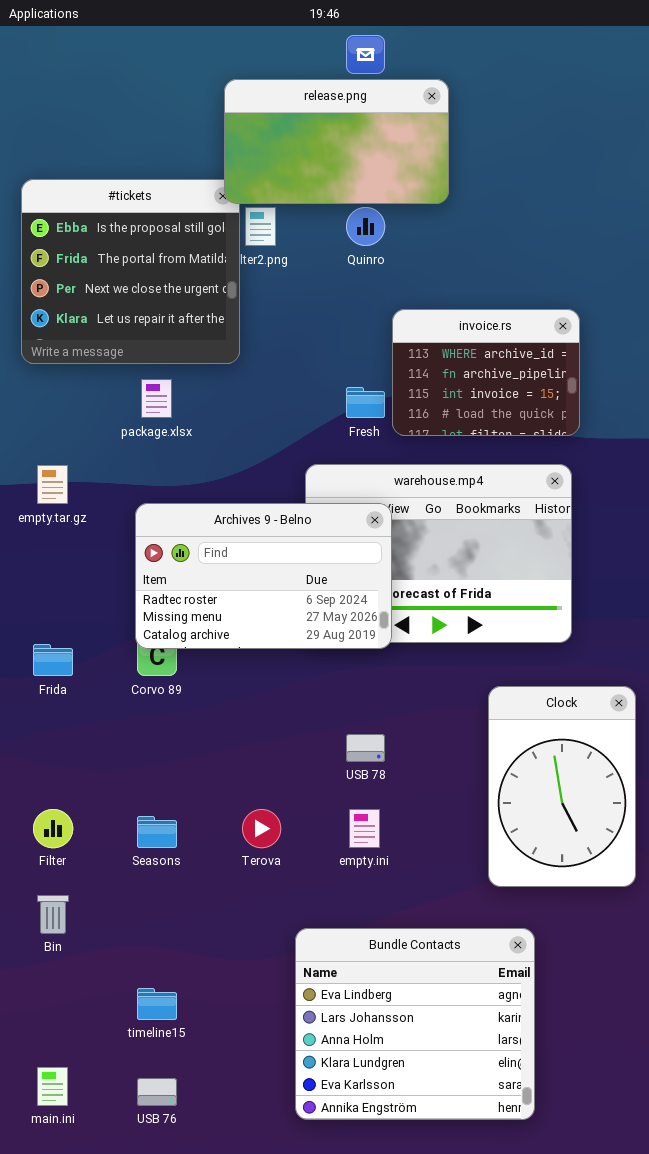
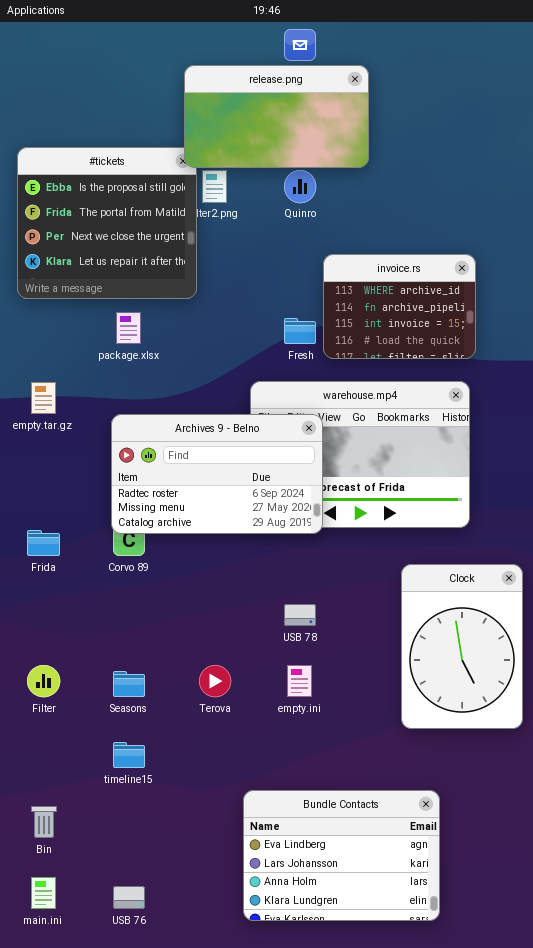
Bin: [37,895,69,934] -> [31,806,57,838], moved
Bundle Contacts: [295,928,535,1120] -> [243,790,440,921], resized
timeline15: [137,988,177,1020] -> [113,742,145,768], moved

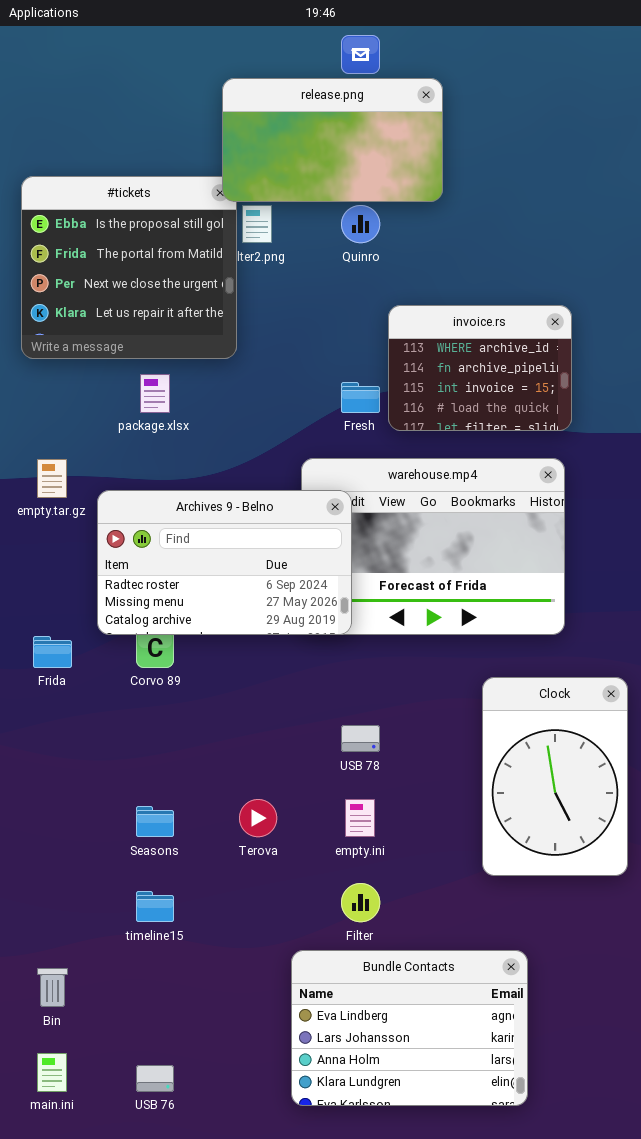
Archives 9 - Belno: [111,414,323,534] -> [97,490,352,635], moved
Filter: [27,665,60,697] -> [341,883,380,922], moved

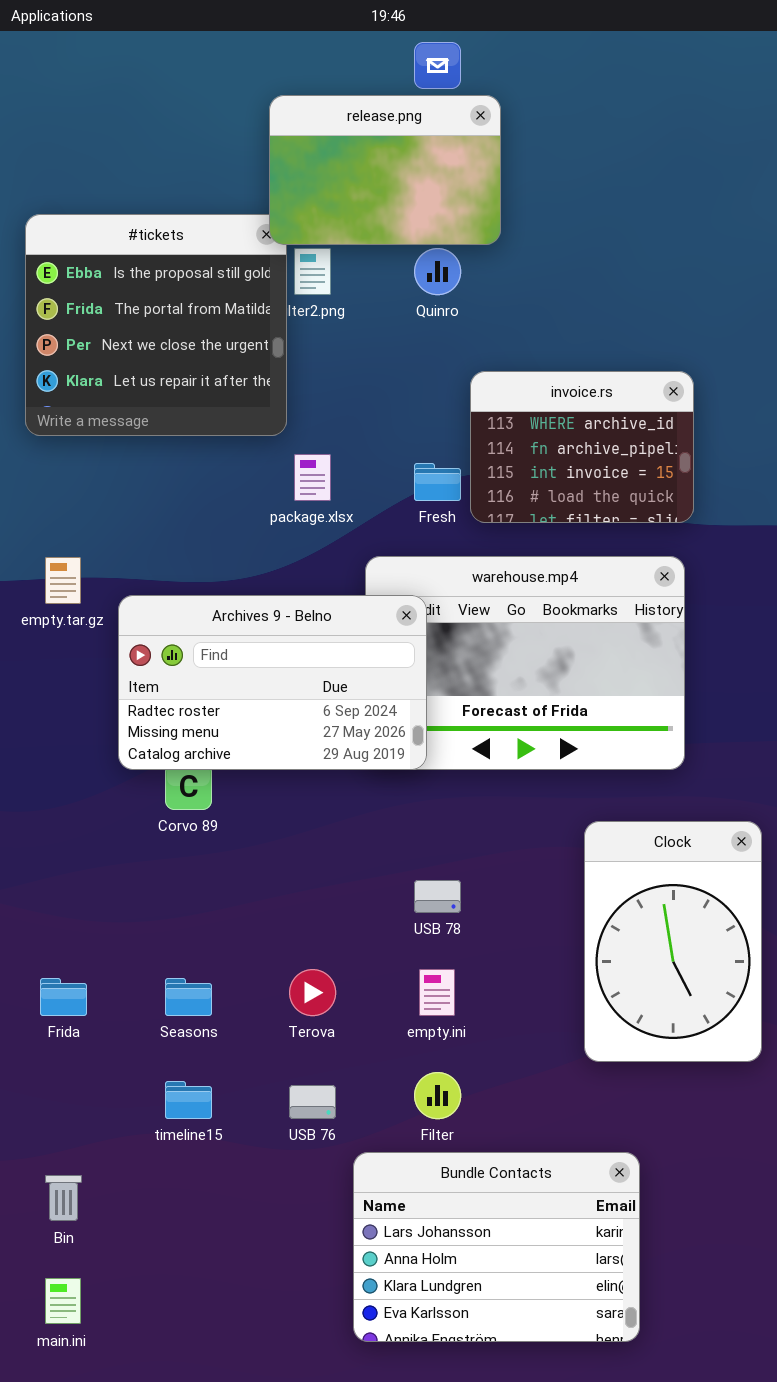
release.png: [222,78,443,202] -> [269,95,501,245], resized
package.xlsx: [140,374,170,413] -> [294,454,331,501], moved
Frida: [33,636,72,668] -> [40,978,87,1016], moved
Bundle Contacts: [291,950,528,1106] -> [353,1152,640,1342], scrolled down 1 row
USB 76: [136,1065,174,1092] -> [289,1085,336,1119], moved

